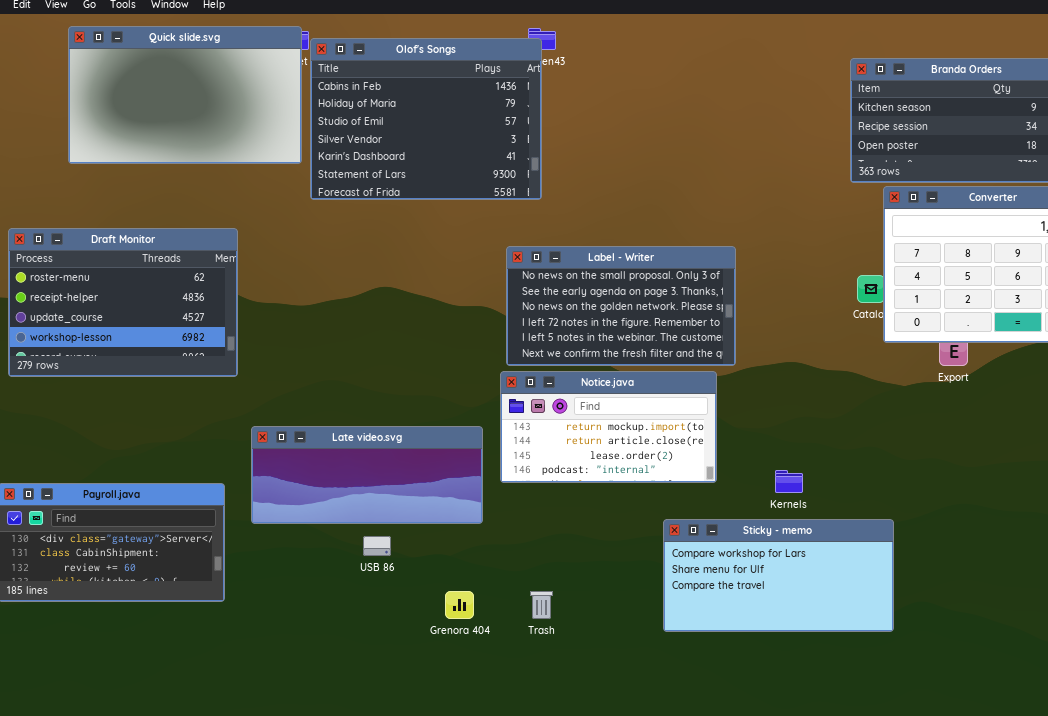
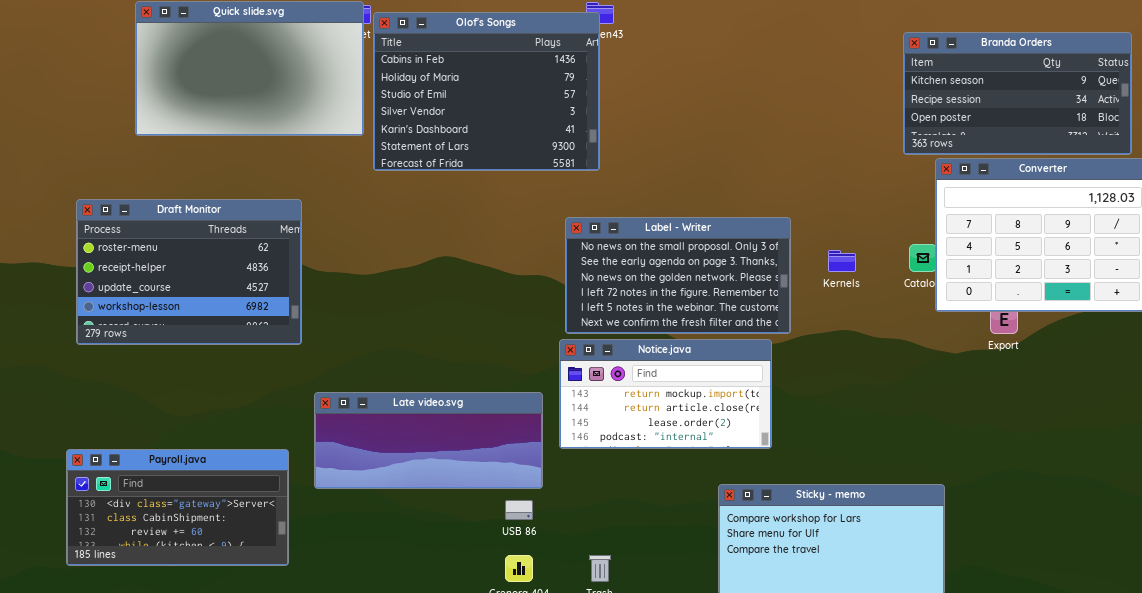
Kernels: [775,470,803,493] -> [828,250,856,272], moved
USB 86: [363,536,391,556] -> [505,500,533,520], moved

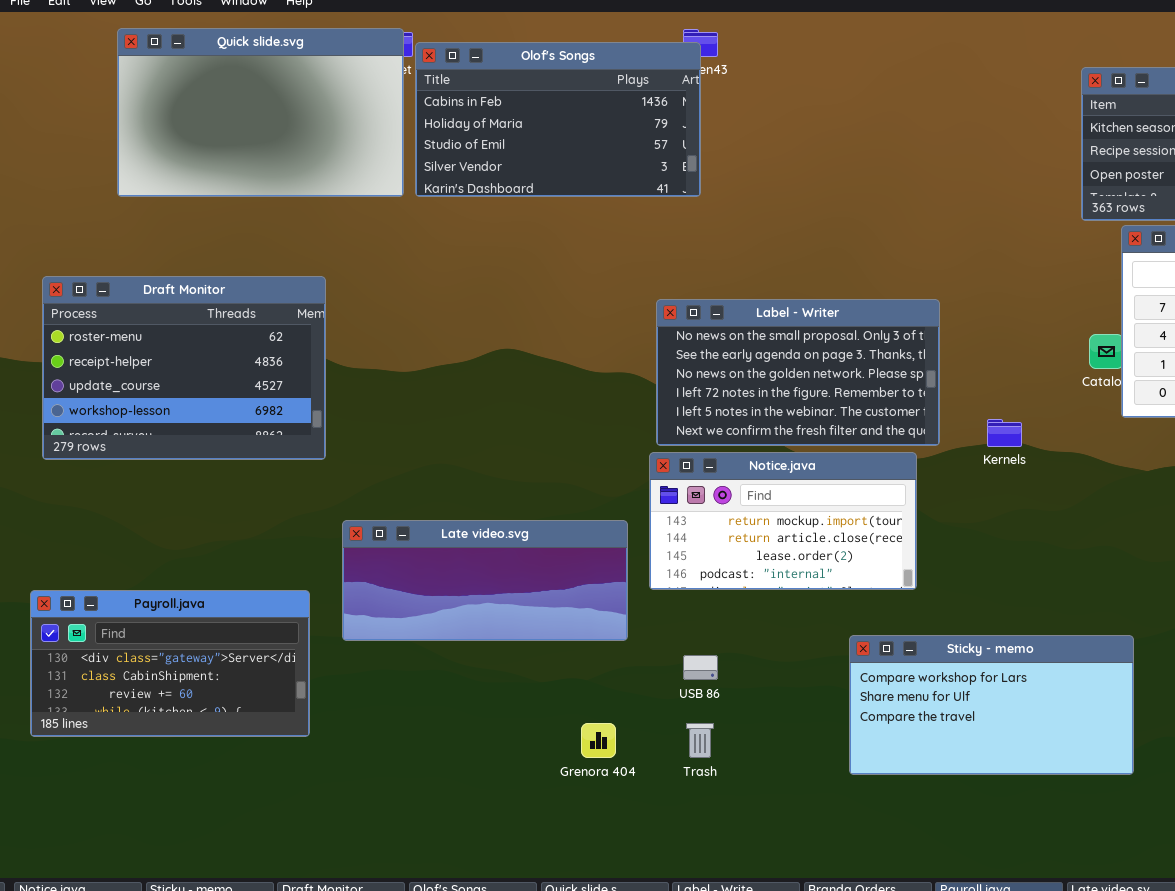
Olof's Songs: [373,12,600,171] -> [415,42,701,197], resized
Kernels: [828,250,856,272] -> [987,419,1022,447], moved
USB 86: [505,500,533,520] -> [683,655,718,680], moved

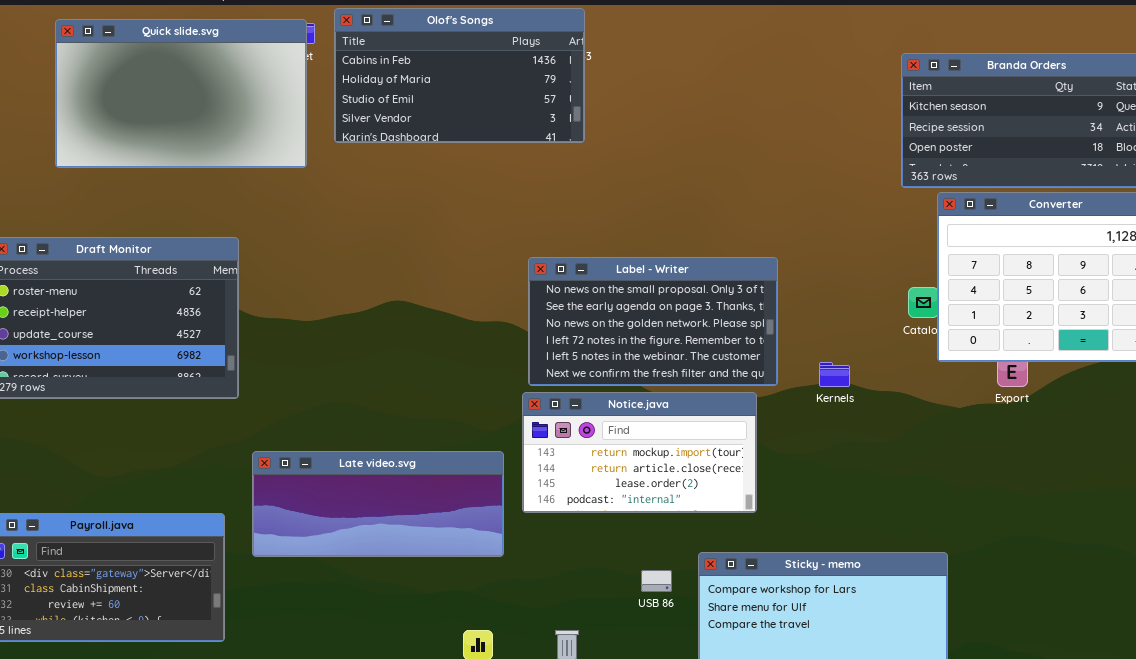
Olof's Songs: [415,42,701,197] -> [334,8,585,143], moved
USB 86: [683,655,718,680] -> [641,570,672,592], moved

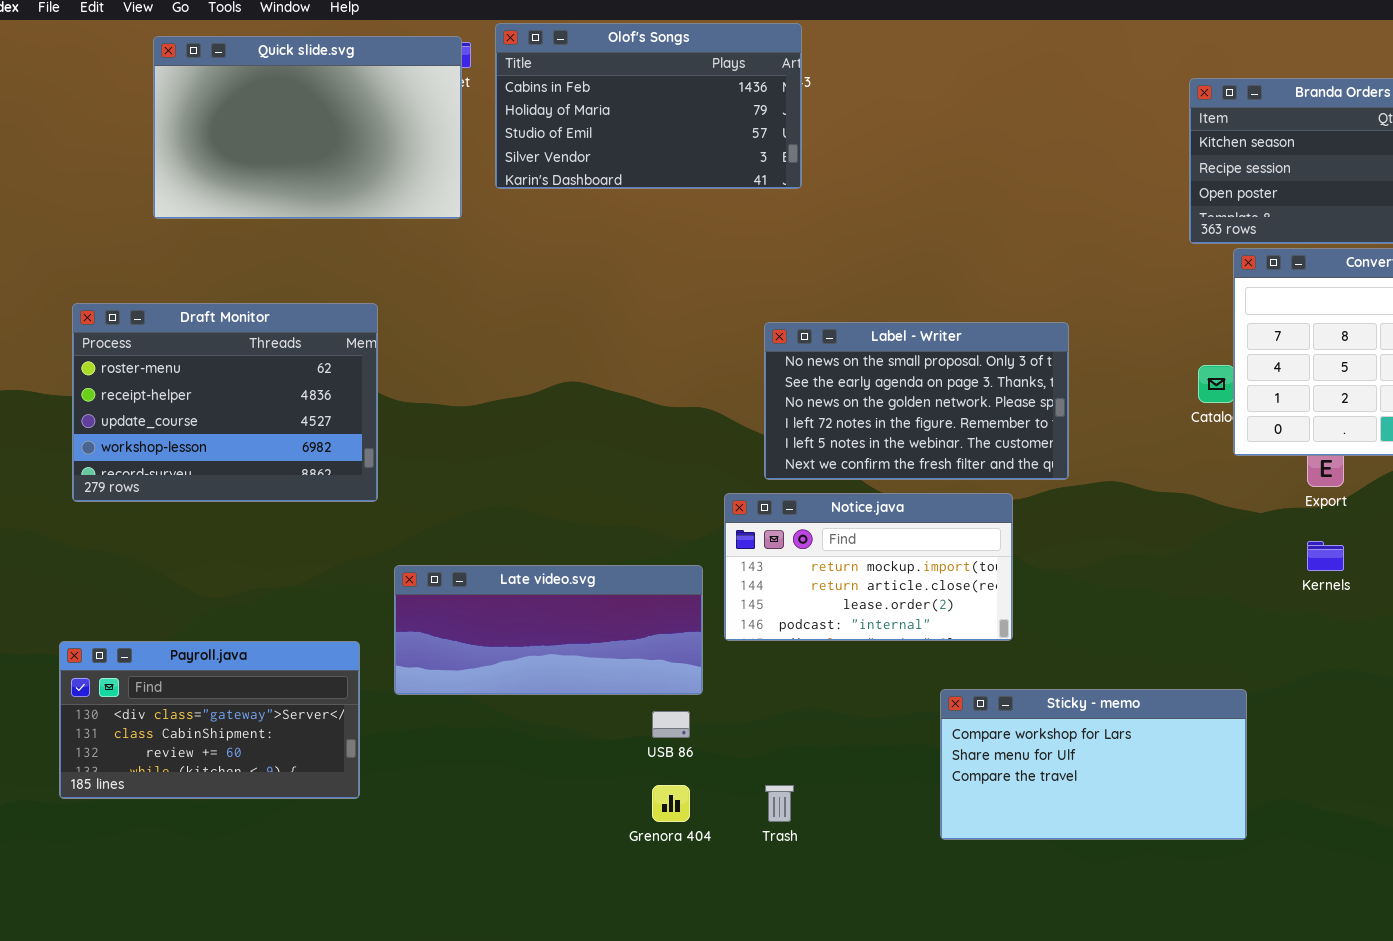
Label - Writer: [528,257,778,386] -> [764,322,1069,480], moved
Kernels: [819,362,850,387] -> [1307,541,1344,571], moved
USB 86: [641,570,672,592] -> [652,711,690,738], moved

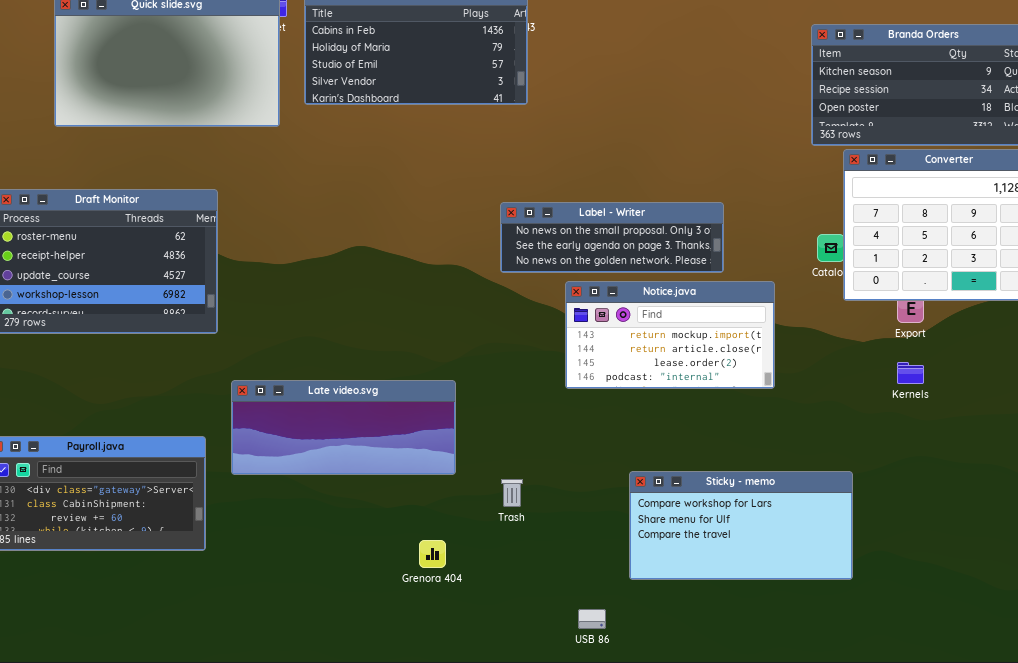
Label - Writer: [764,322,1069,480] -> [500,202,724,273], resized
Notice.java: [724,493,1013,641] -> [565,281,775,389], moved
USB 86: [652,711,690,738] -> [578,609,606,629], moved
Trash: [765,785,794,822] -> [501,479,523,507], moved

